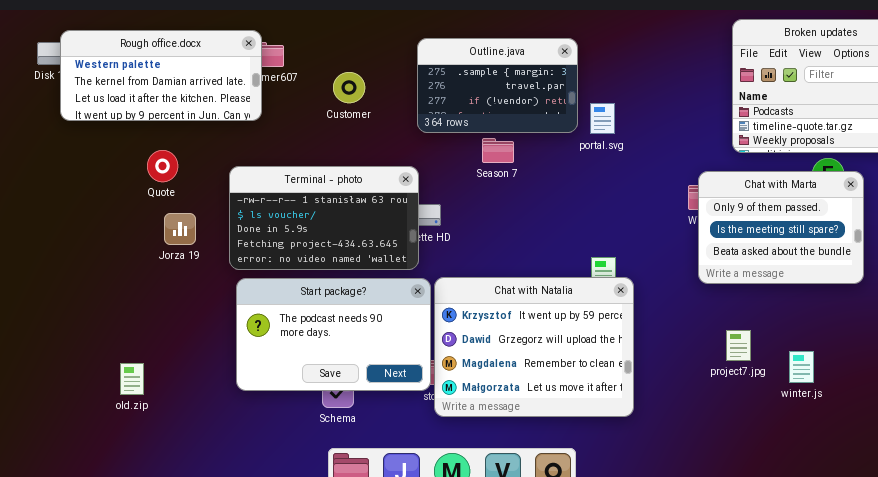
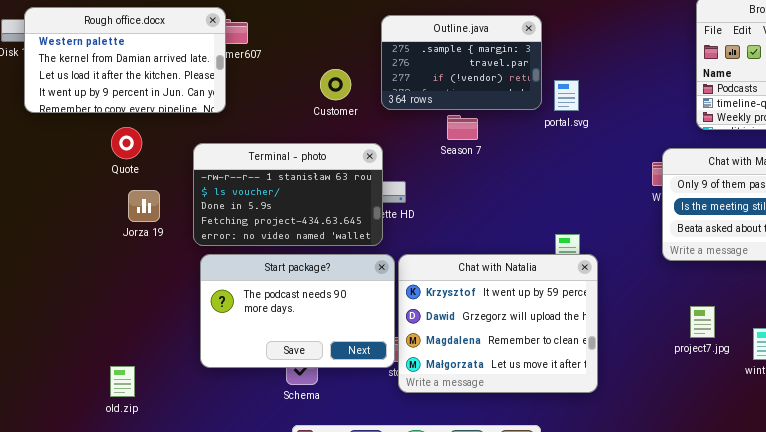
Rough office.docx: [60,30,262,121] -> [24,7,226,113], resized
Customer: [333,72,365,103] -> [320,69,351,100], moved
old.zip: [120,363,144,395] -> [110,366,135,397], moved

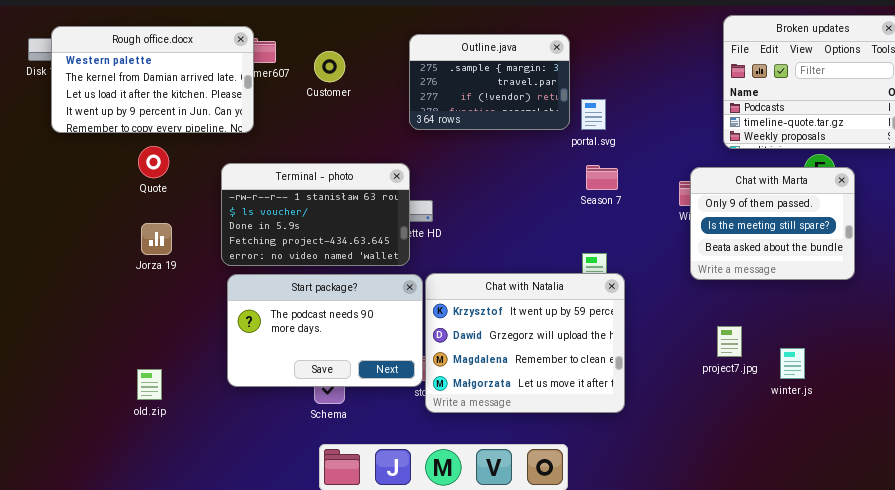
Customer: [320,69,351,100] -> [314,51,345,82], moved
Season 7: [447,115,478,140] -> [586,165,618,190], moved
Jorza 19: [128,190,160,222] -> [141,223,172,255], moved
old.zip: [110,366,135,397] -> [137,369,162,400], moved

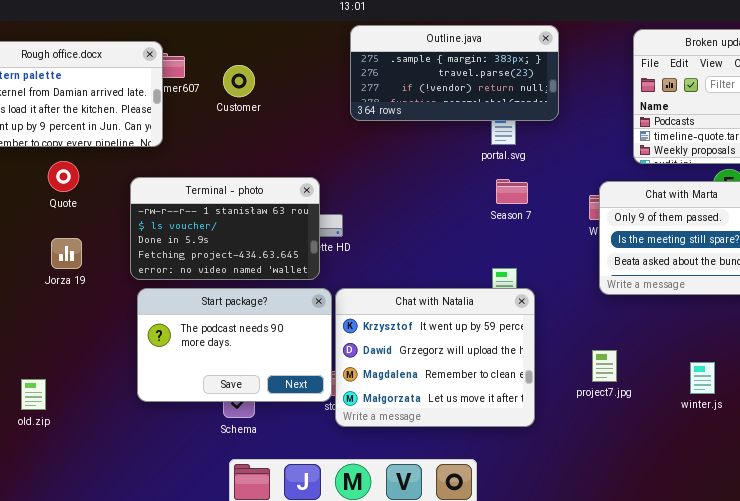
Outline.java: [409,34,570,130] -> [350,25,559,121], moved, resized
project7.jpg: [717,326,742,357] -> [592,350,617,382], moved
old.zip: [137,369,162,400] -> [21,379,46,410], moved

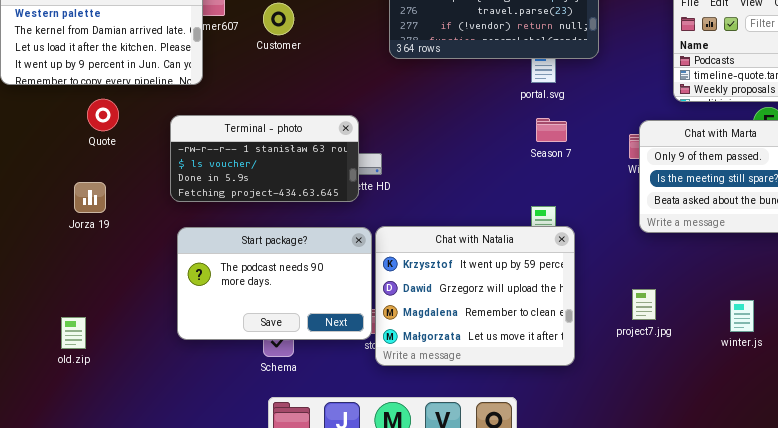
Terminal - photo: [130,177,320,280] -> [170,115,359,202], resized
Jorza 19: [51,238,82,269] -> [74,182,106,213], moved

